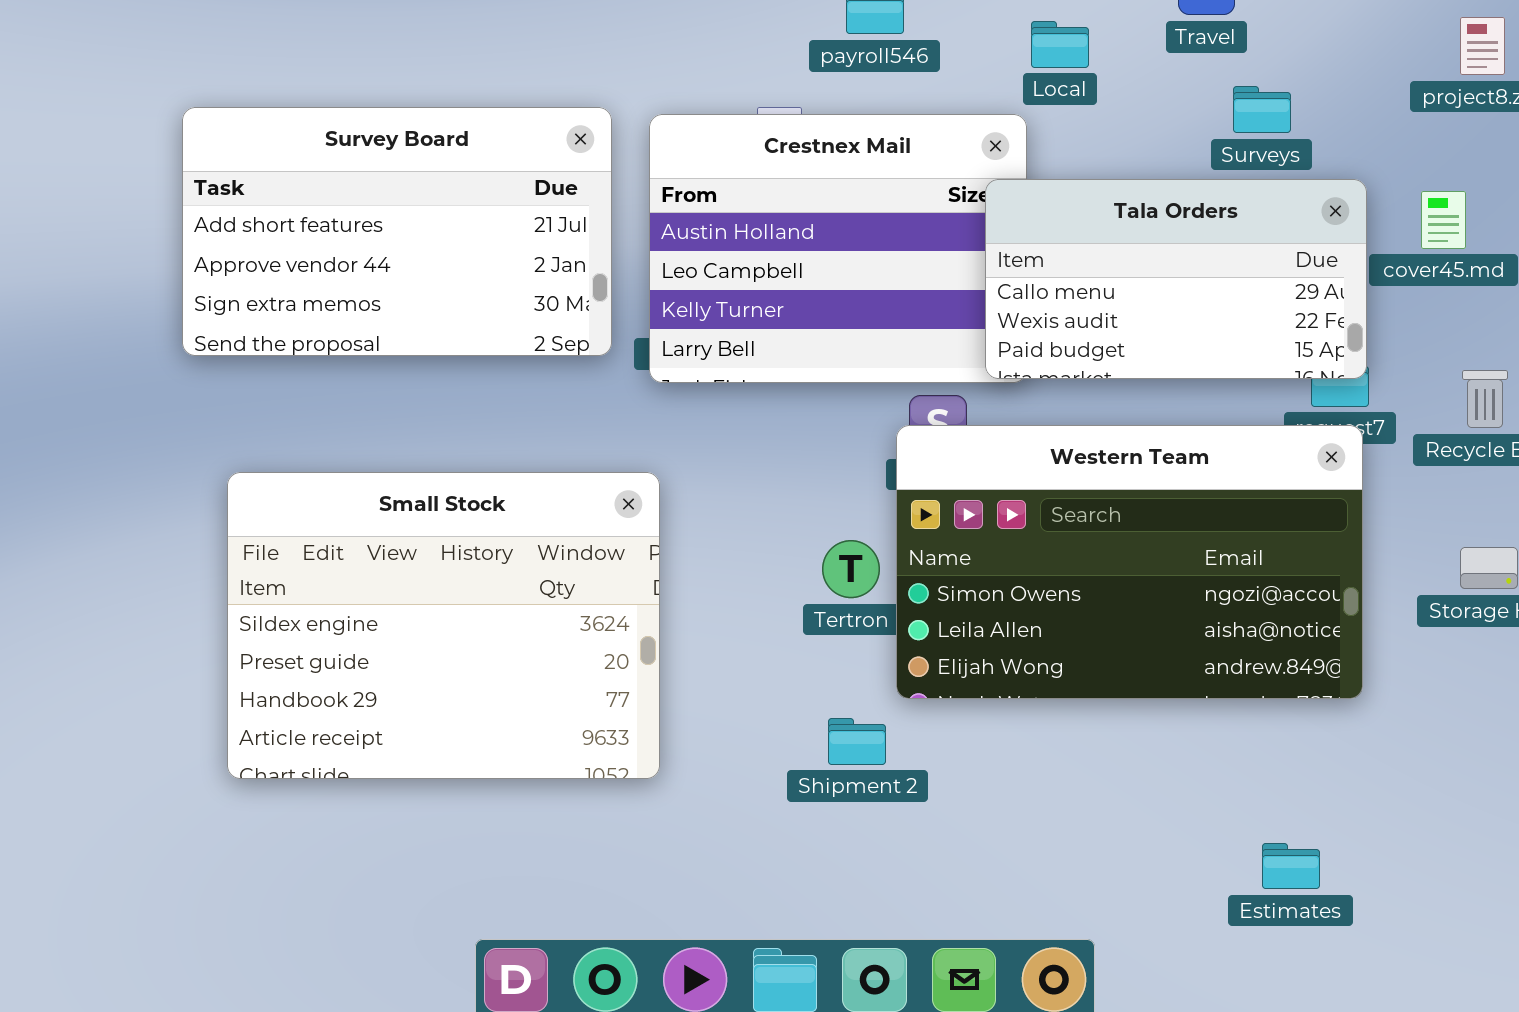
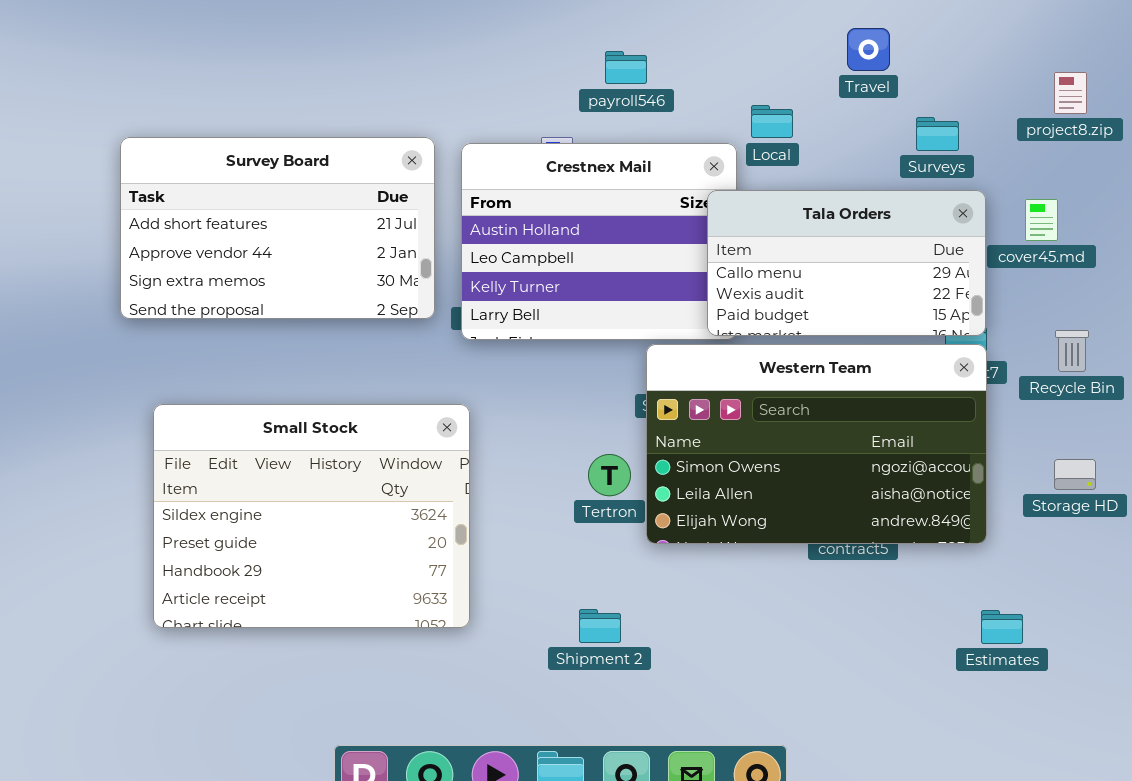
Local: [1031,21,1089,68] -> [751,105,793,138], moved
Surveys: [1233,86,1291,133] -> [916,117,959,151], moved
Western Team: [896,425,1363,699] -> [646,344,987,544], moved
Shipment 2: [828,718,886,765] -> [579,609,621,643], moved
Estimates: [1262,843,1320,889] -> [981,610,1023,644], moved

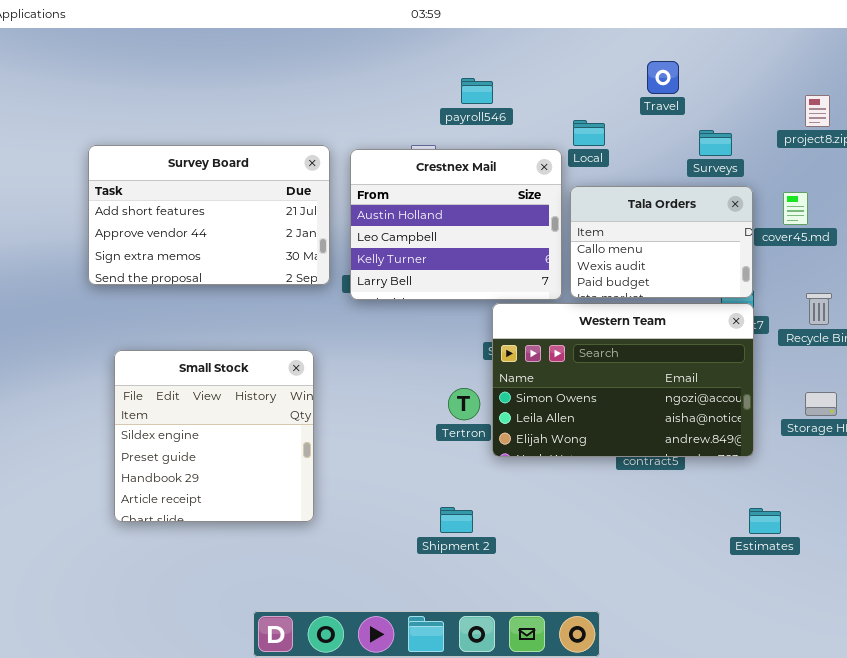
Tala Orders: [707,190,986,336] -> [570,186,753,298], resized
Small Stock: [153,404,470,628] -> [114,350,314,522], resized

